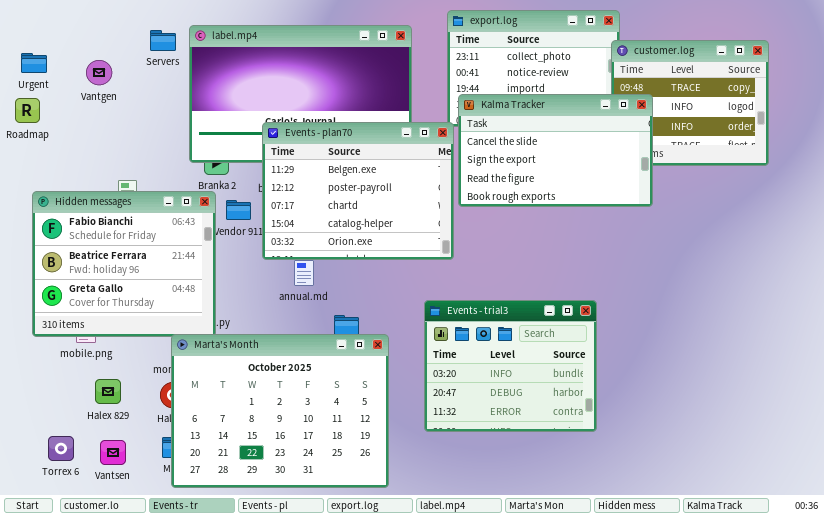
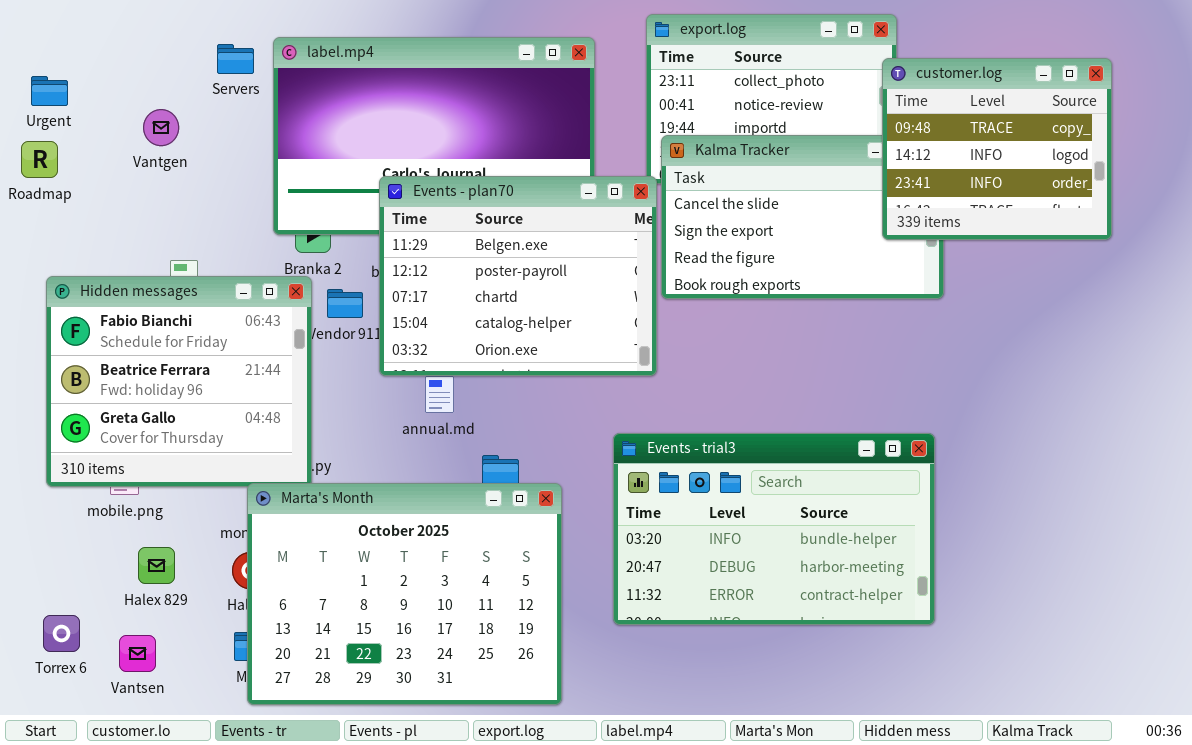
customer.log: [611,40,769,166] -> [882,58,1112,240], raised
Vantgen: [86,60,112,85] -> [143,109,179,146], moved
Events - trial3: [424,300,597,432] -> [613,433,935,625], resized
Torrex 6: [48,436,74,461] -> [43,615,80,652], moved
Vantsen: [100,440,126,465] -> [119,635,156,672], moved

